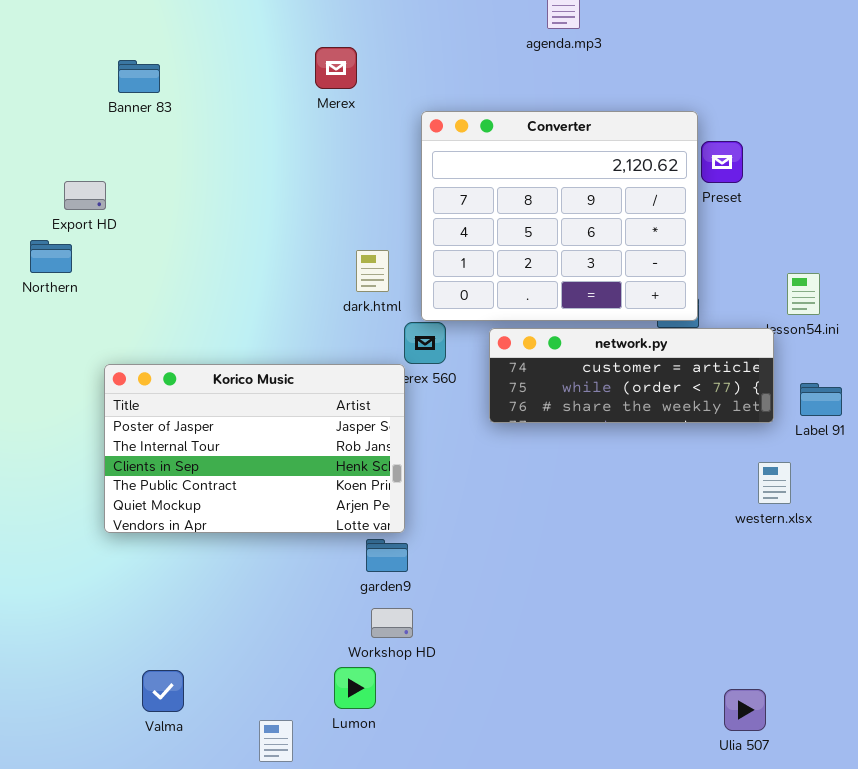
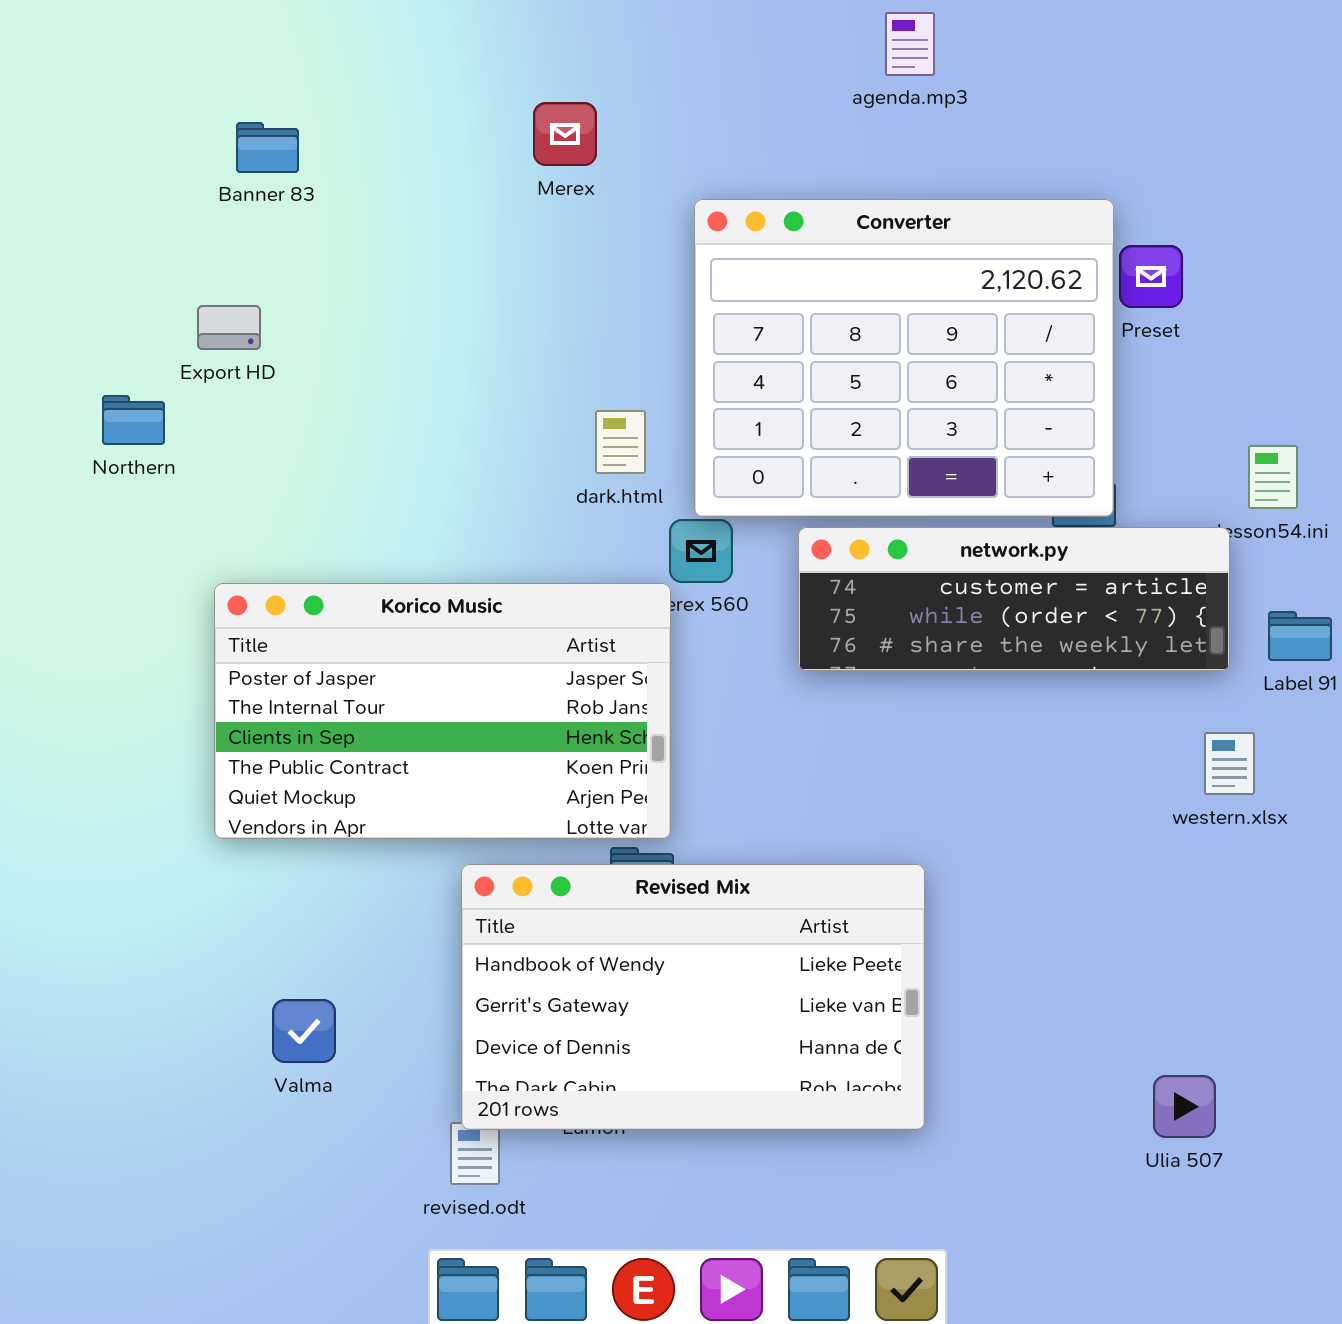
Export HD: [64,181,106,210] -> [197,305,261,350], moved
Revised Mix: none -> [461,864,925,1130], opened
Valma: [142,670,184,712] -> [272,999,336,1063], moved

